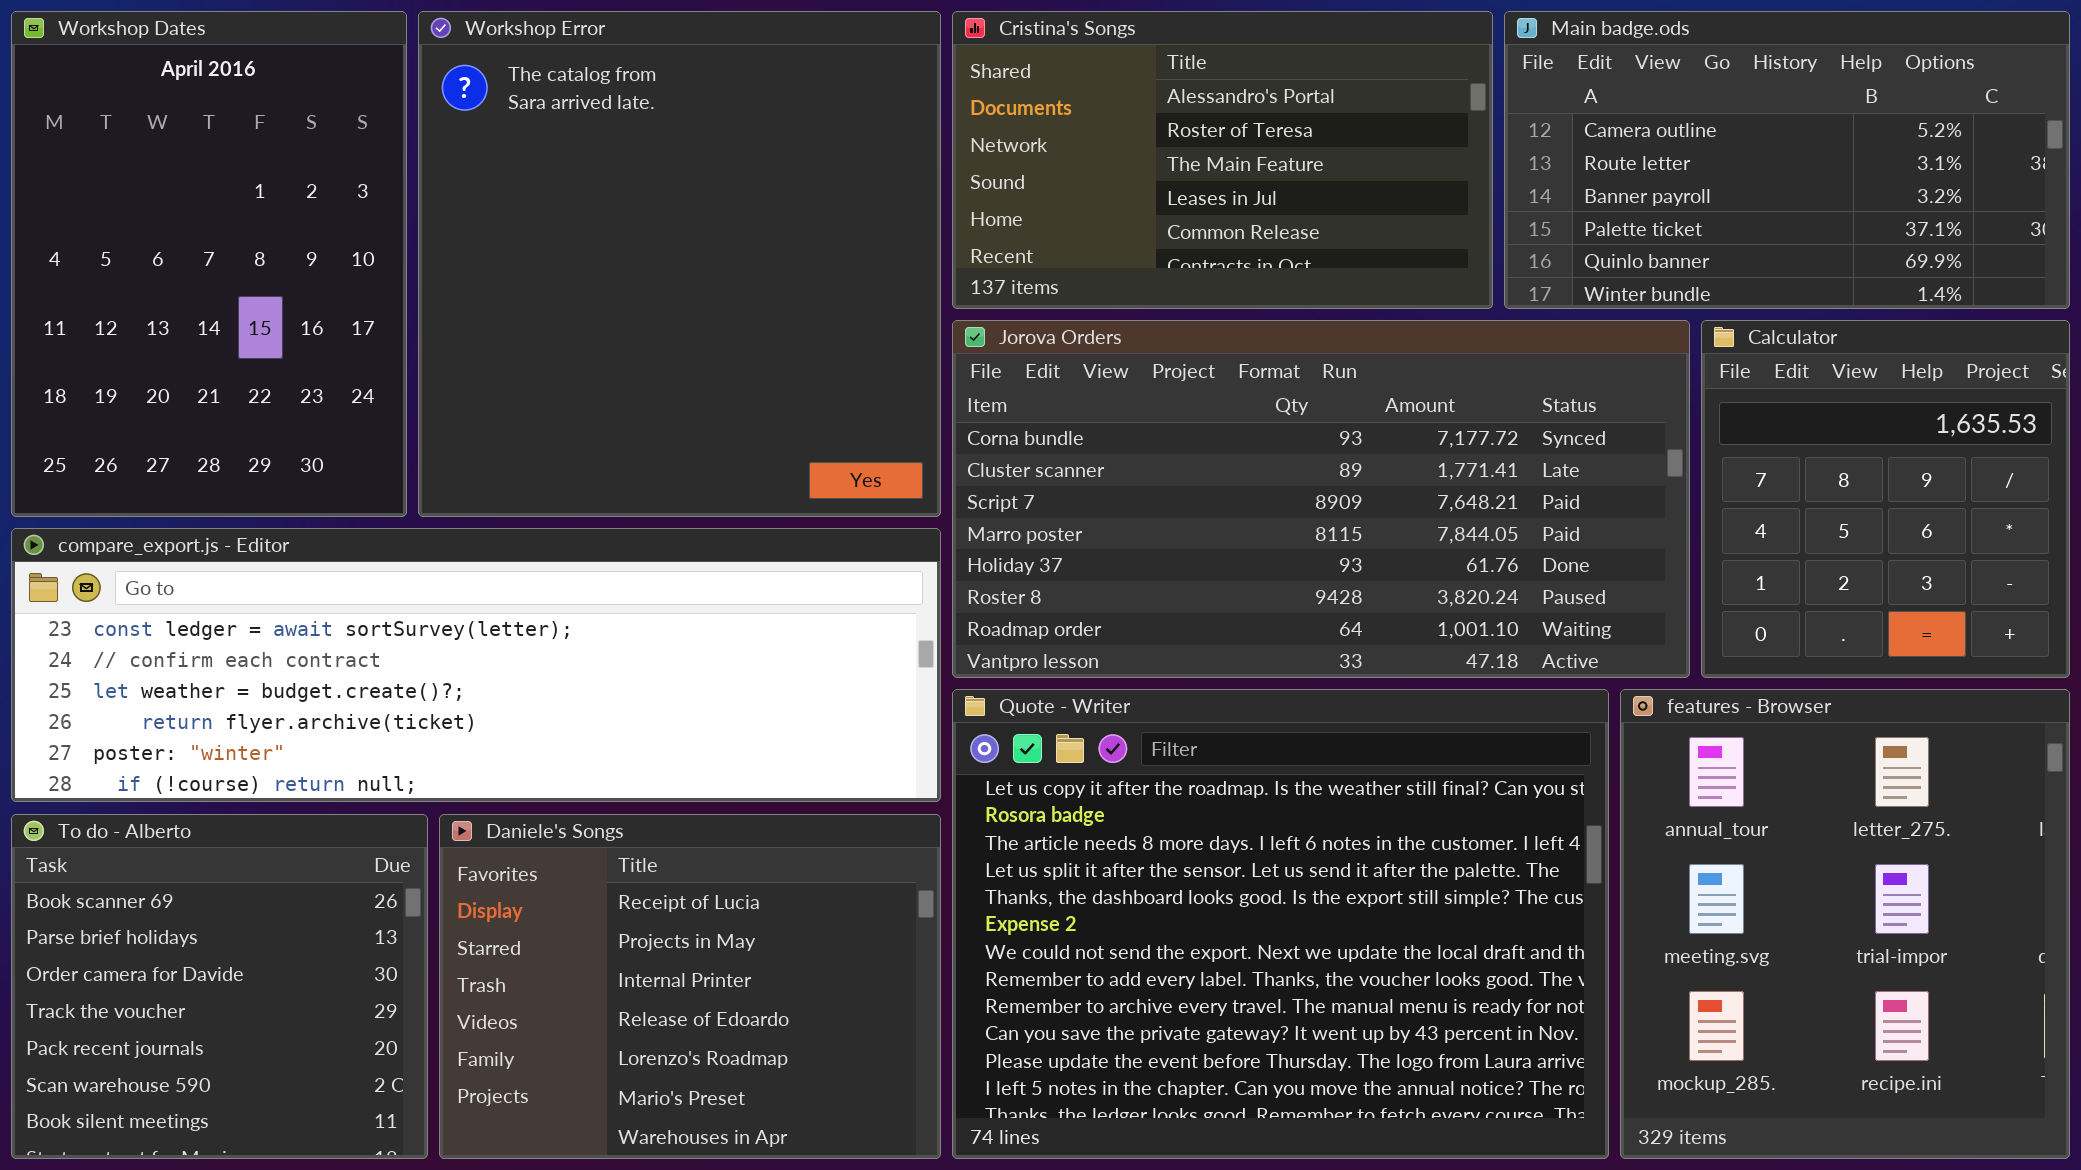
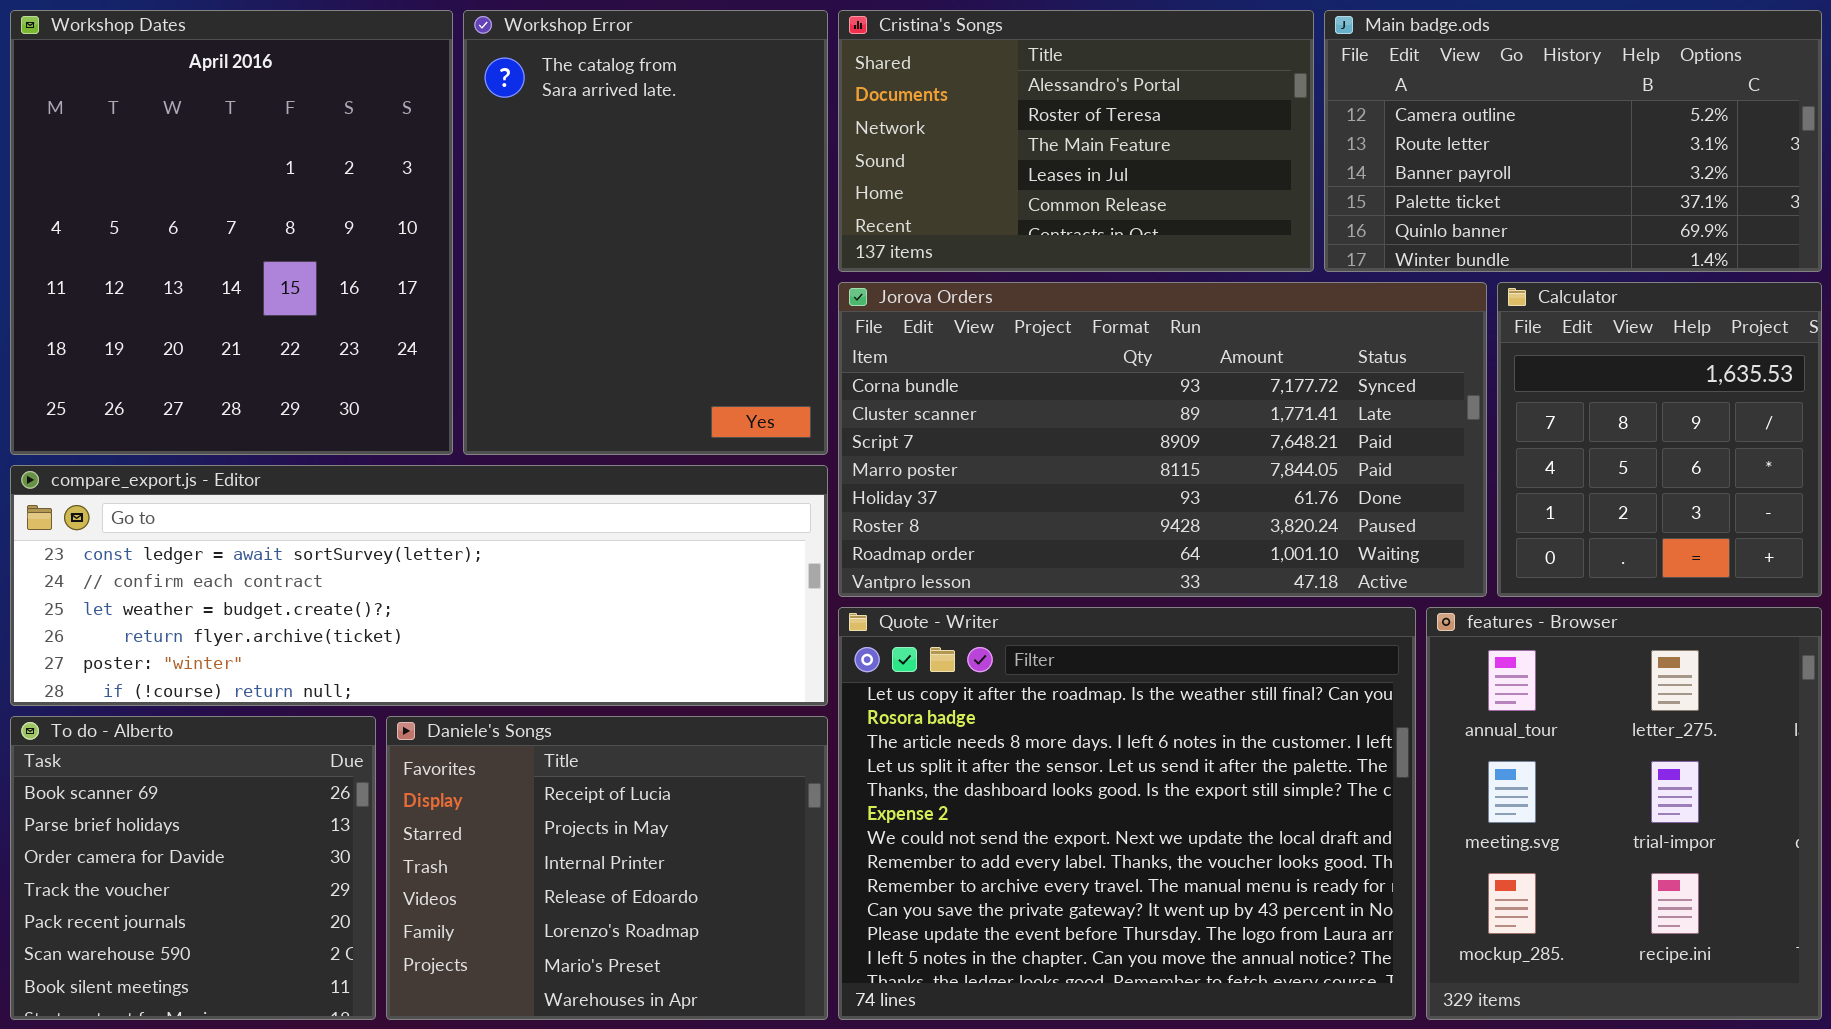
Workshop Dates: [11,11,407,517] -> [10,10,453,455], resized
Workshop Error: [418,11,941,517] -> [463,10,828,455], resized

